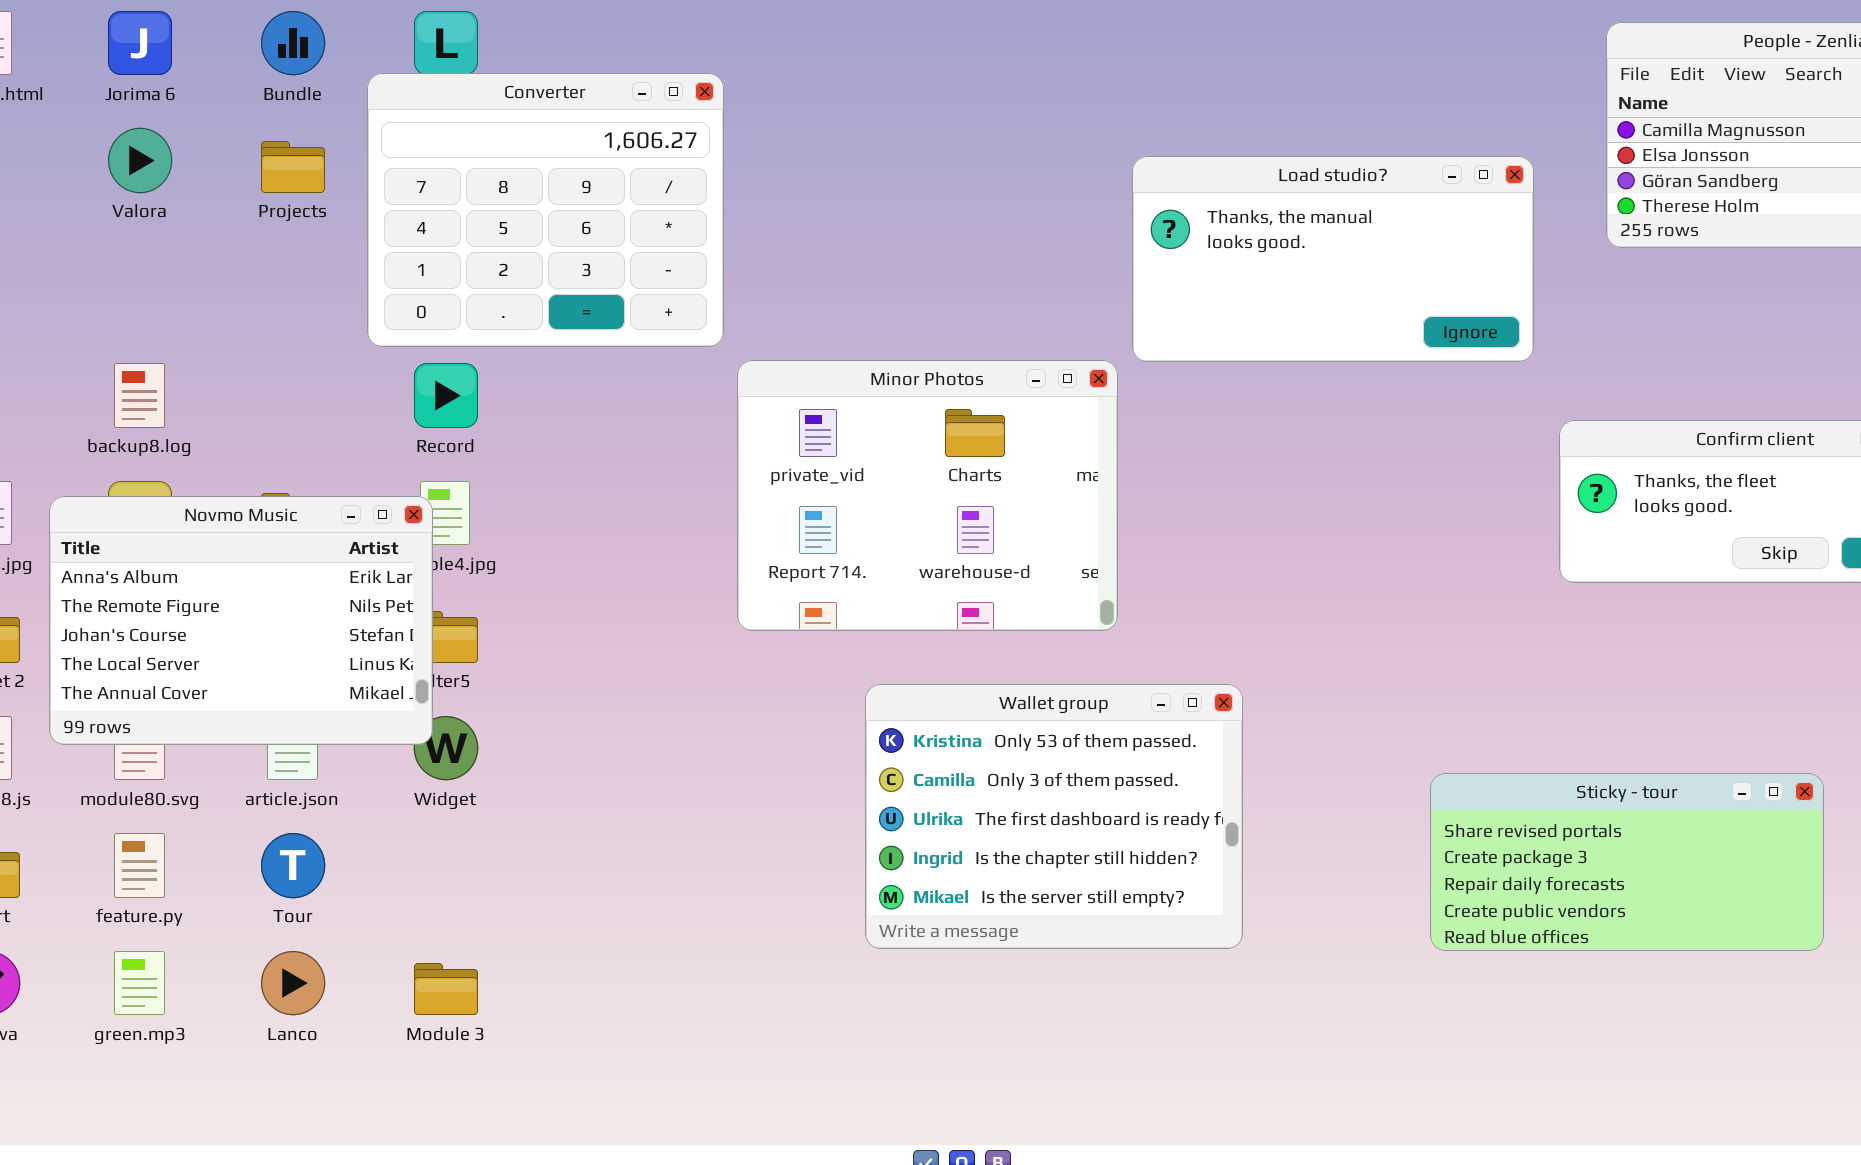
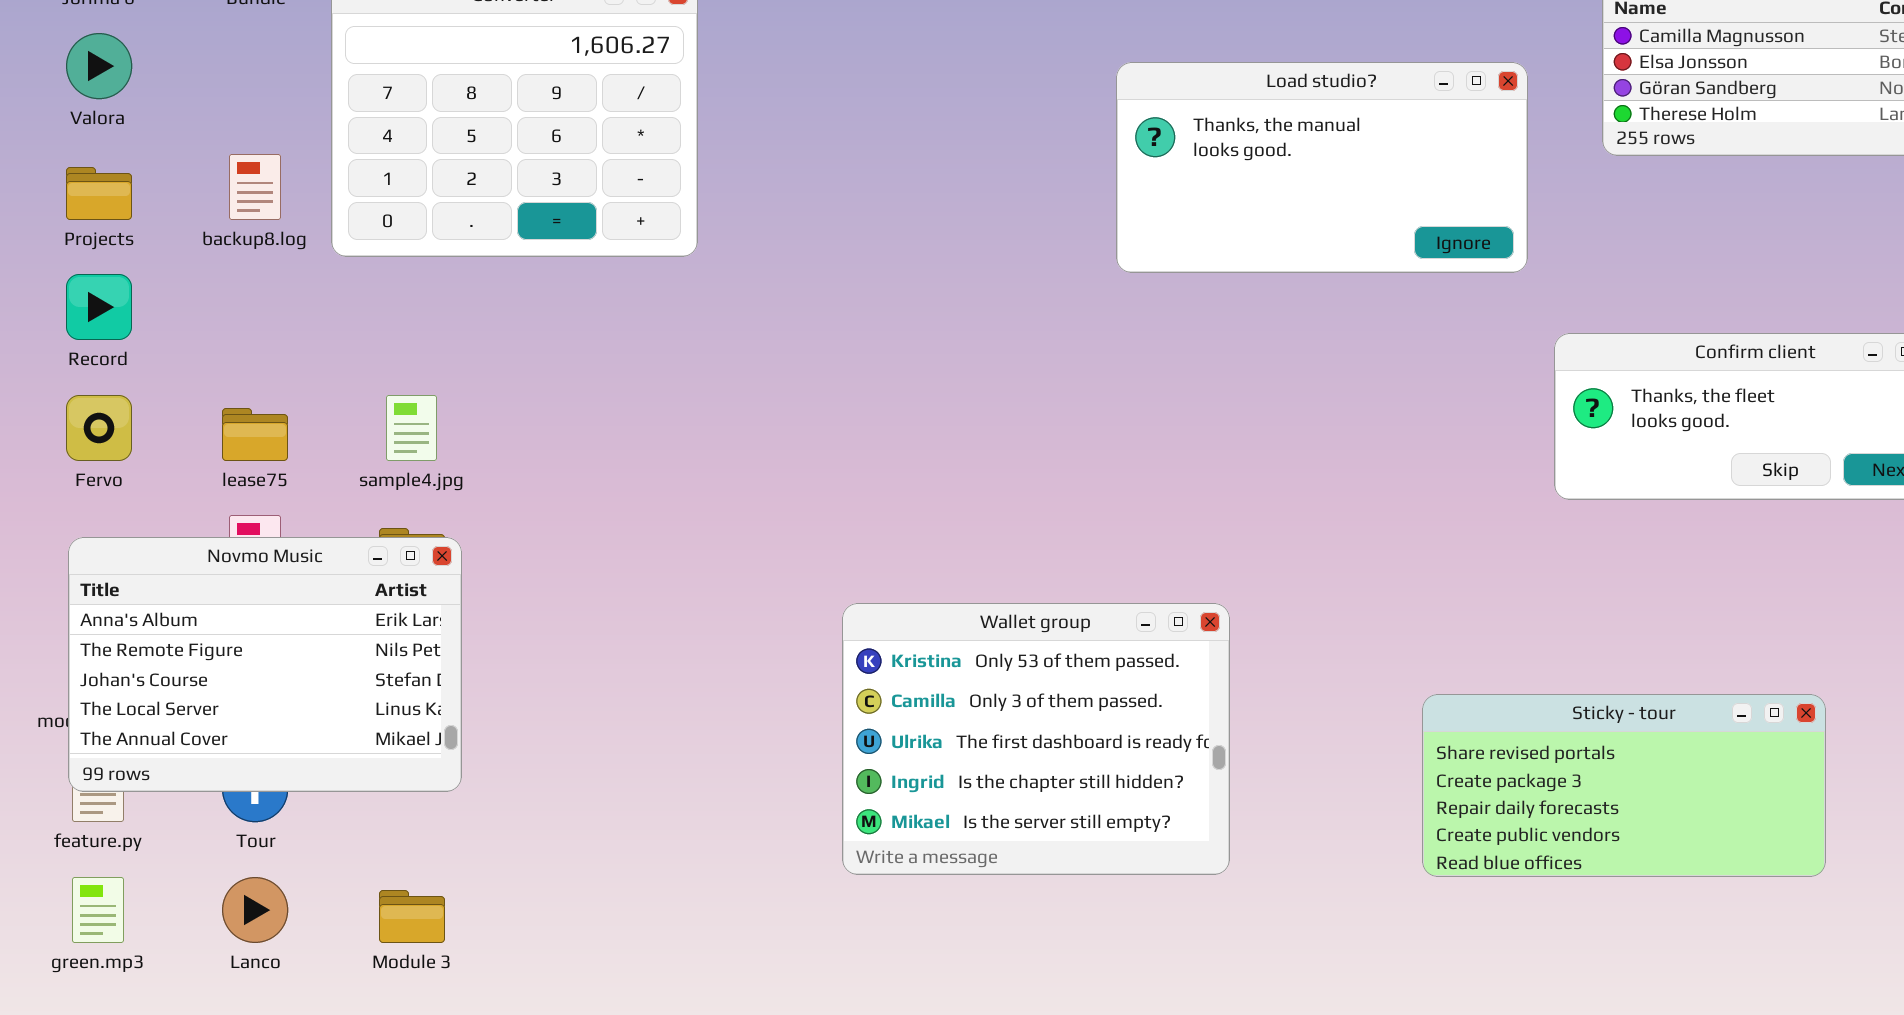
Projects: [261,141,325,193] -> [66,167,132,220], moved
Minor Photos: [737,360,1118,631] -> none, closed
backup8.log: [114,363,165,428] -> [229,154,281,220], moved
Record: [414,363,478,428] -> [66,274,132,340], moved
Novmo Music: [49,496,433,745] -> [68,537,462,792], moved

